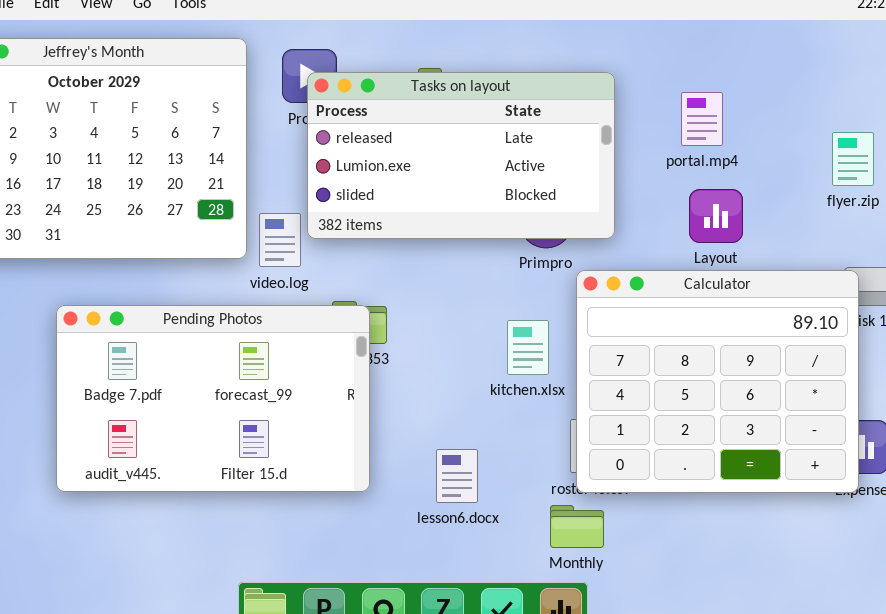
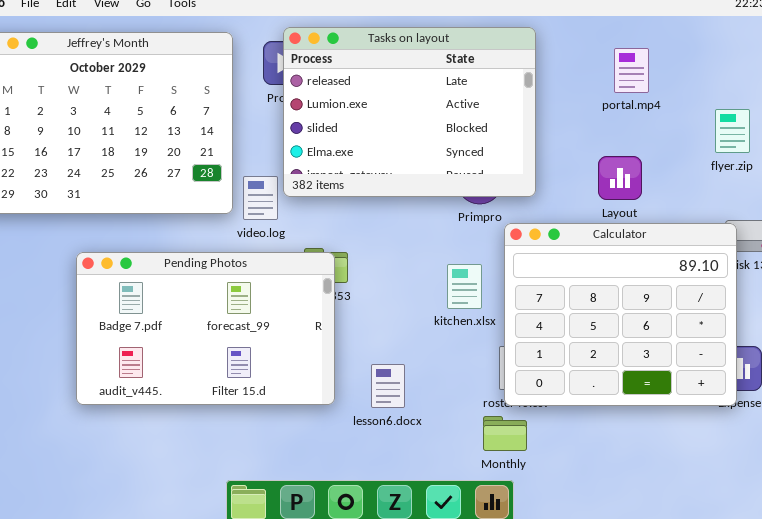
Tasks on layout: [307,72,615,239] -> [283,27,536,197], resized
portal.mp4: [681,92,723,146] -> [614,48,649,93], moved
lesson6.docx: [436,449,478,503] -> [371,364,405,408], moved

